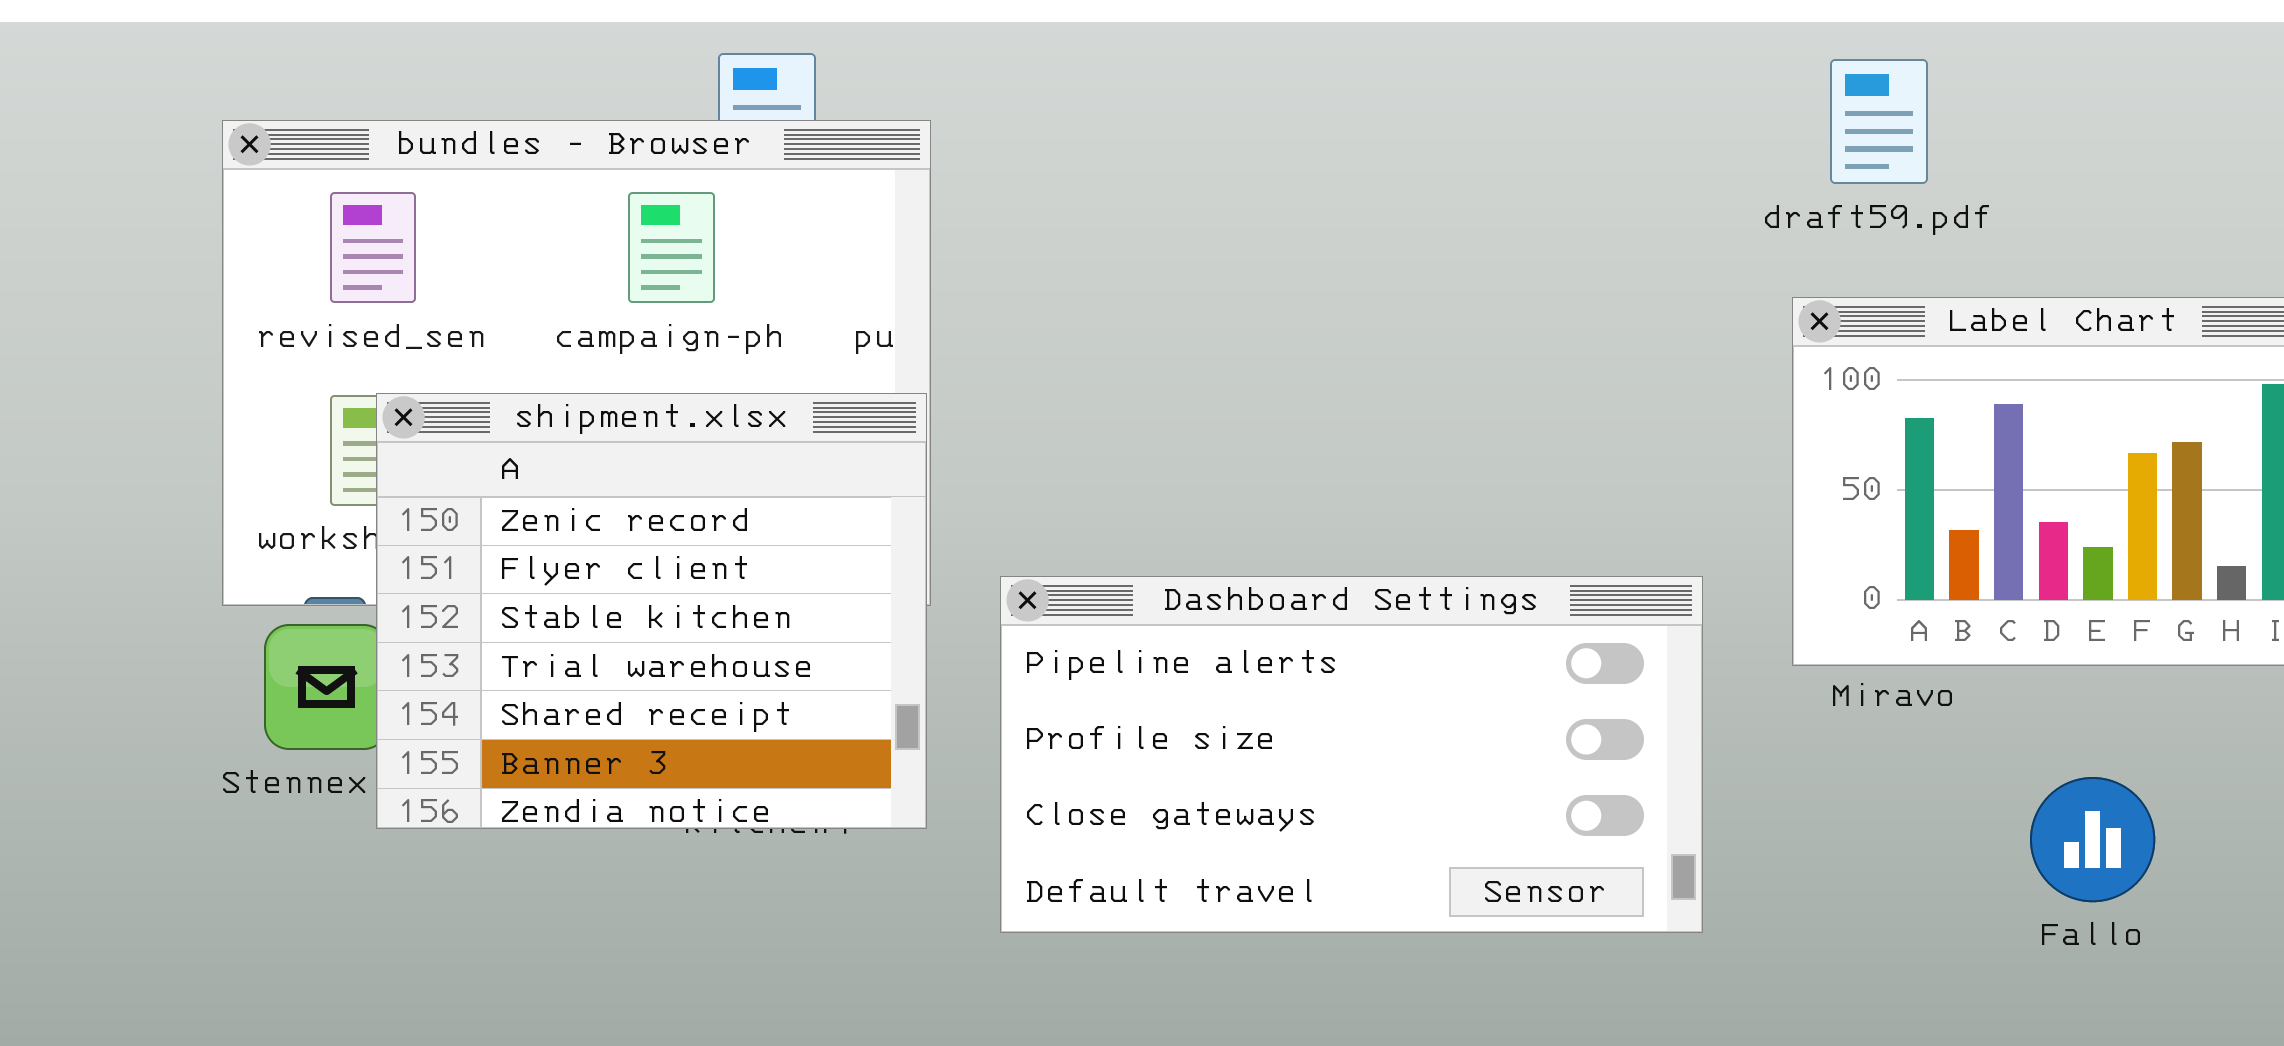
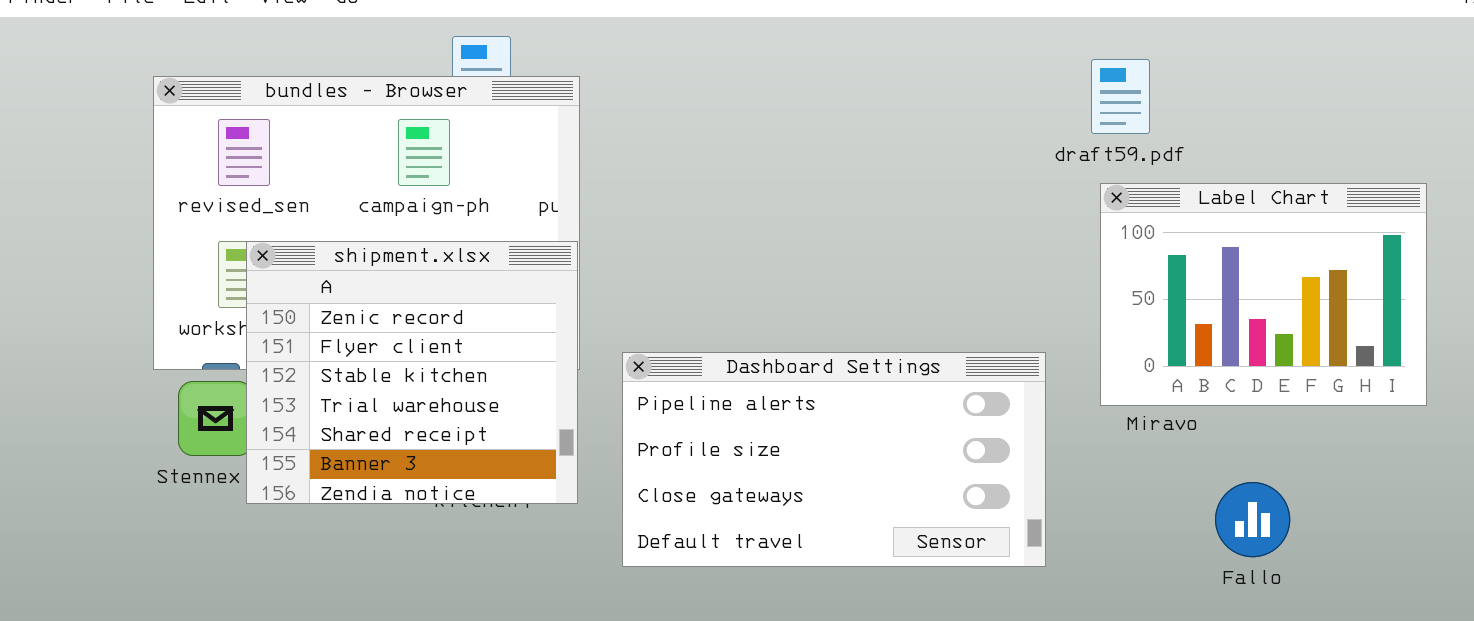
draft59.pdf: [1830,59,1928,184] -> [1091,59,1150,134], moved
Fallo: [2030,777,2155,902] -> [1215,482,1290,557], moved

